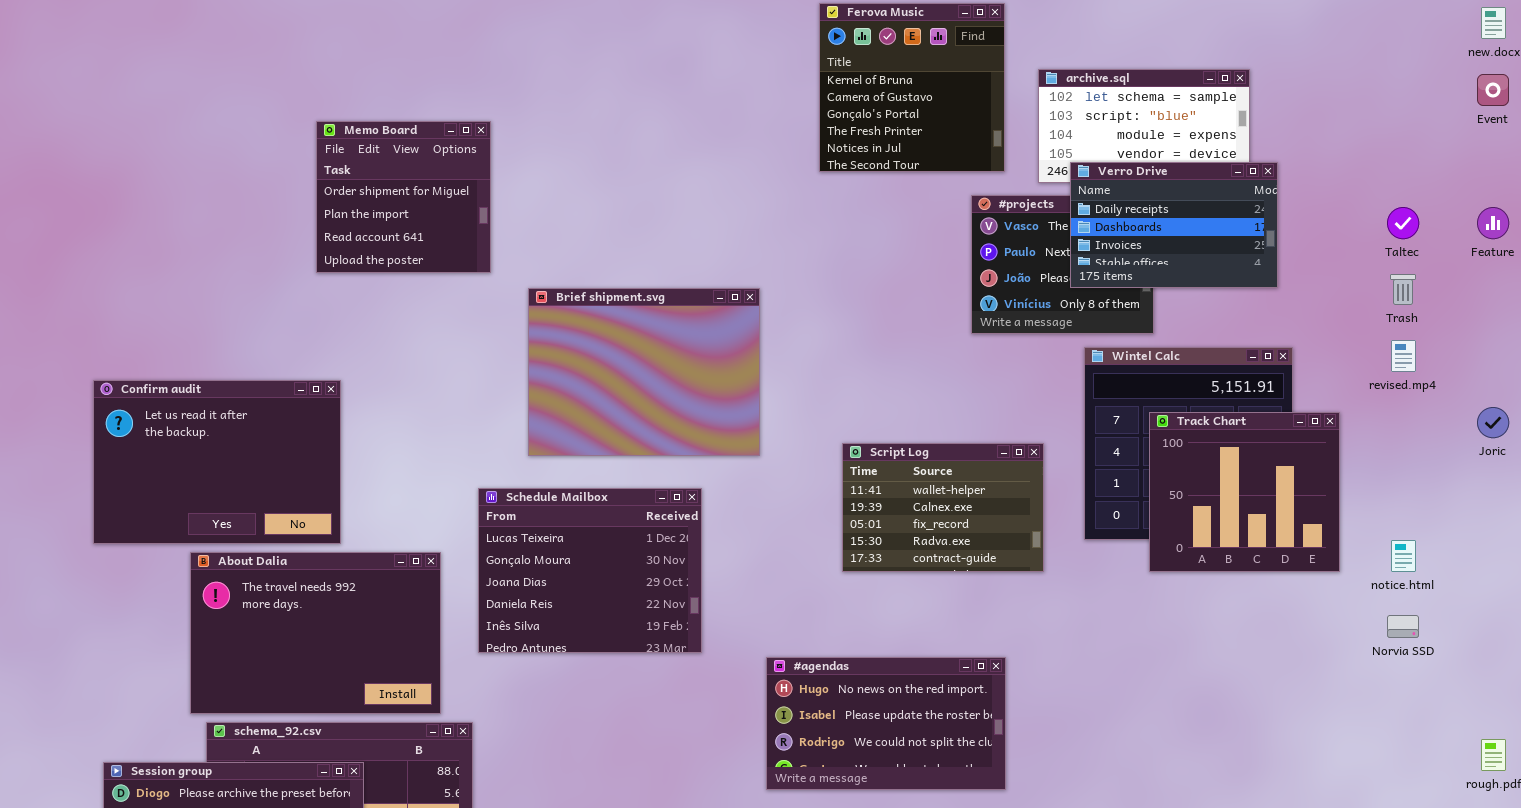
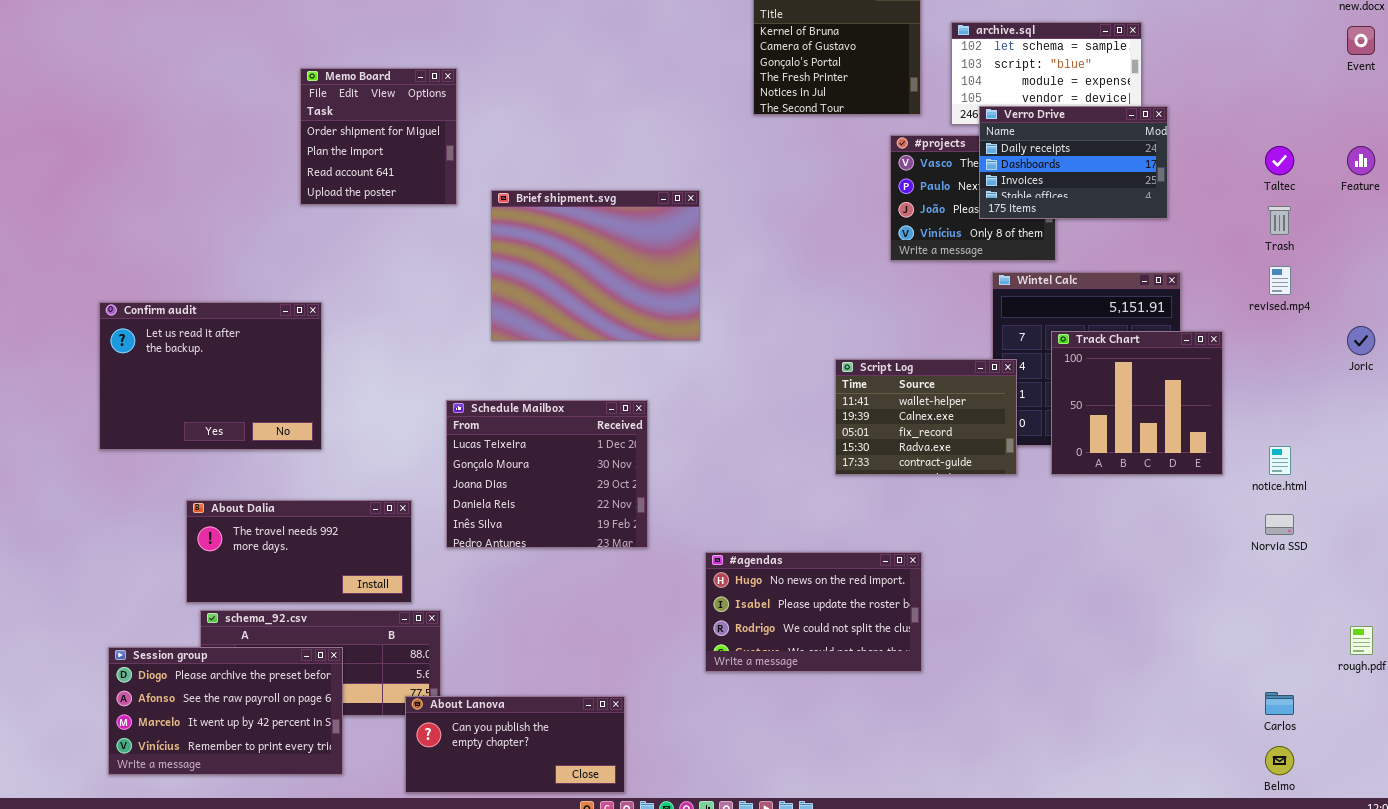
Brief shipment.svg: [528,288,760,456] -> [491,190,700,341], moved
Script Log: [842,443,1044,572] -> [835,359,1017,475], moved
About Dalia: [190,552,441,714] -> [186,500,412,603], resized

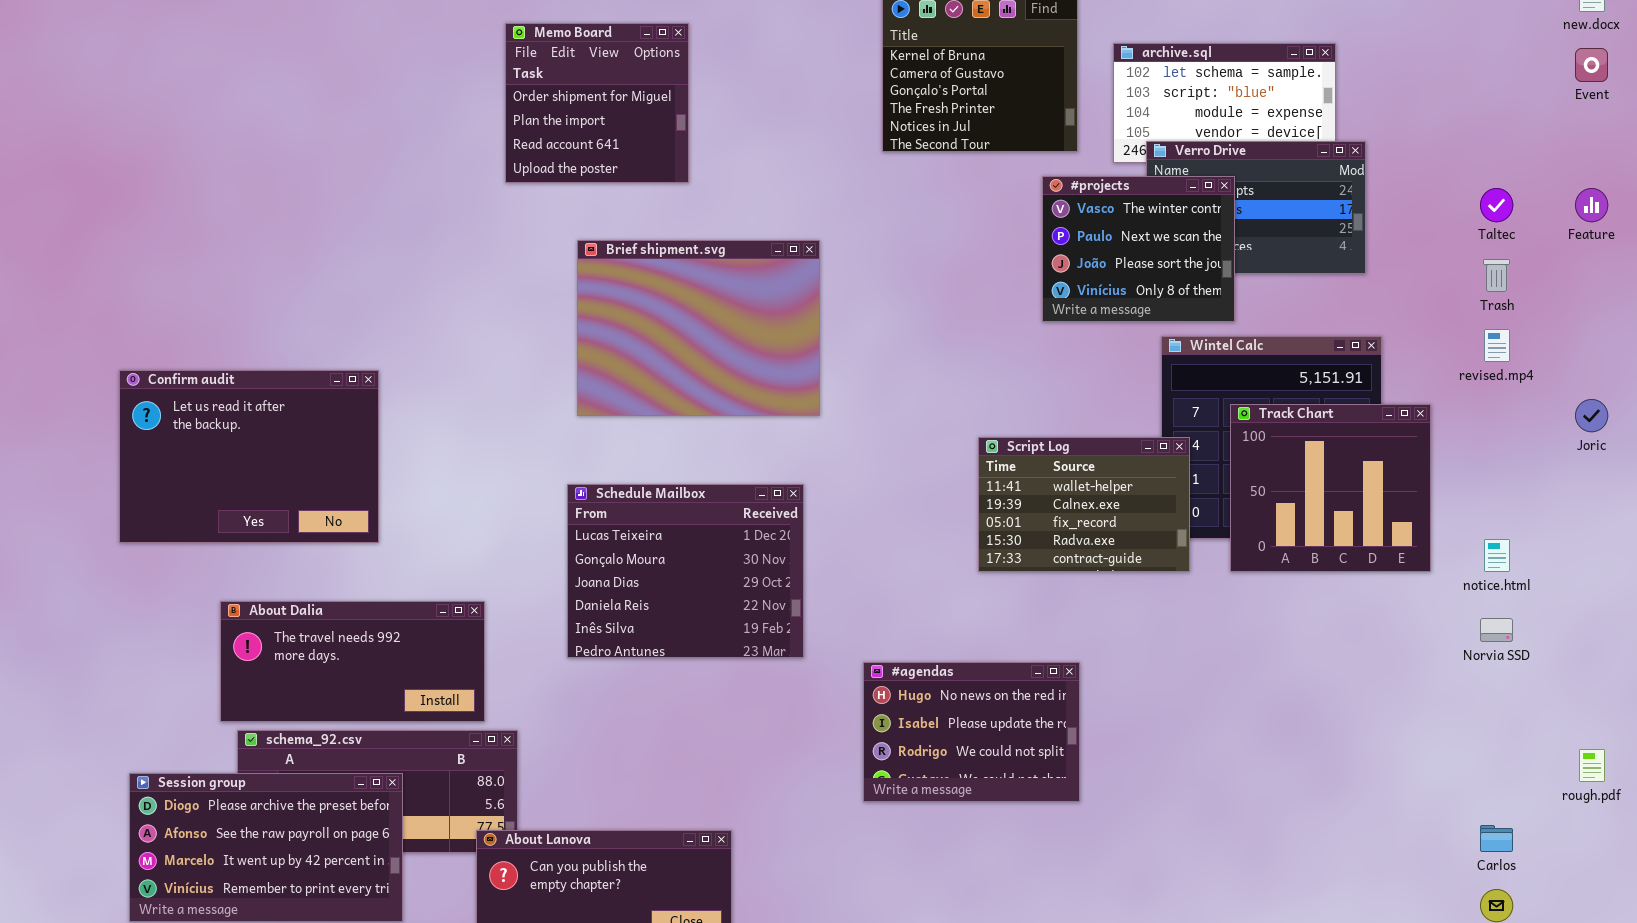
Memo Board: [300,68,457,205] -> [505,23,689,183], moved
#projects: [890,135,1056,261] -> [1042,176,1235,322], raised
Schedule Mailbox: [446,400,648,548] -> [567,484,804,658], moved
#agendas: [705,552,922,672] -> [863,662,1080,802], resized

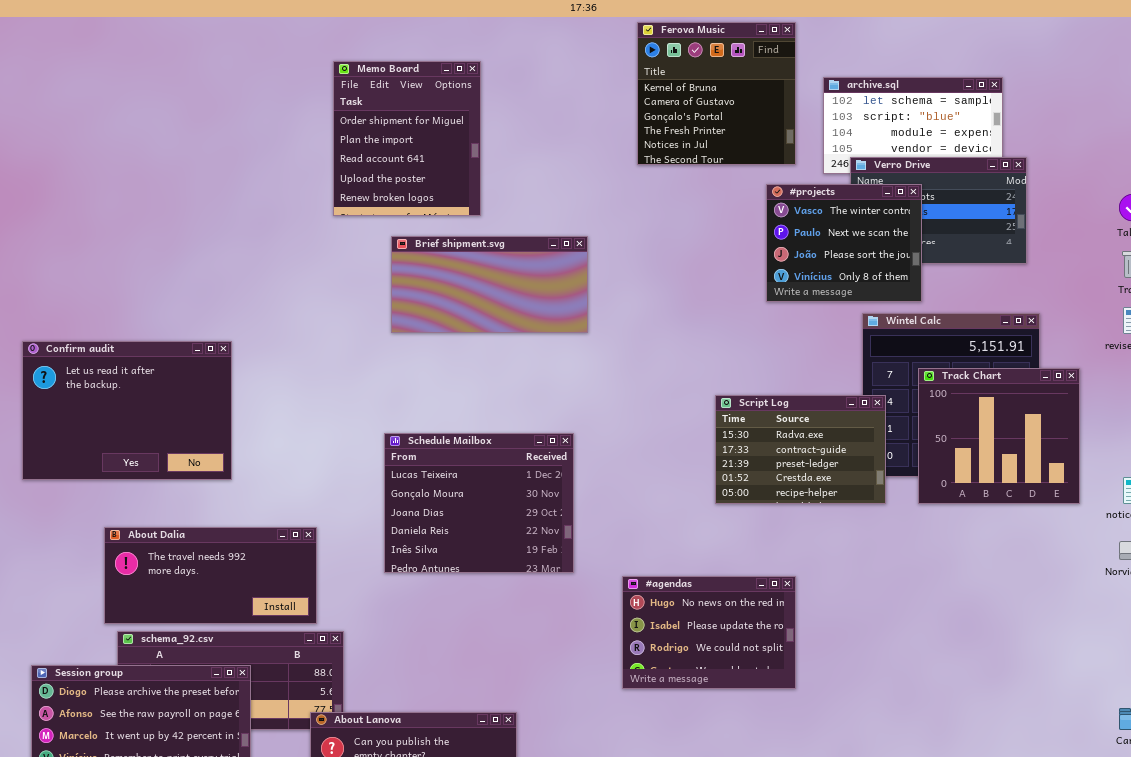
Memo Board: [505,23,689,183] -> [333,61,481,216], resized
Brief shipment.svg: [577,240,820,416] -> [391,236,588,333], resized
Script Log: [978,437,1190,572] -> [715,395,886,504], scrolled down 3 rows

